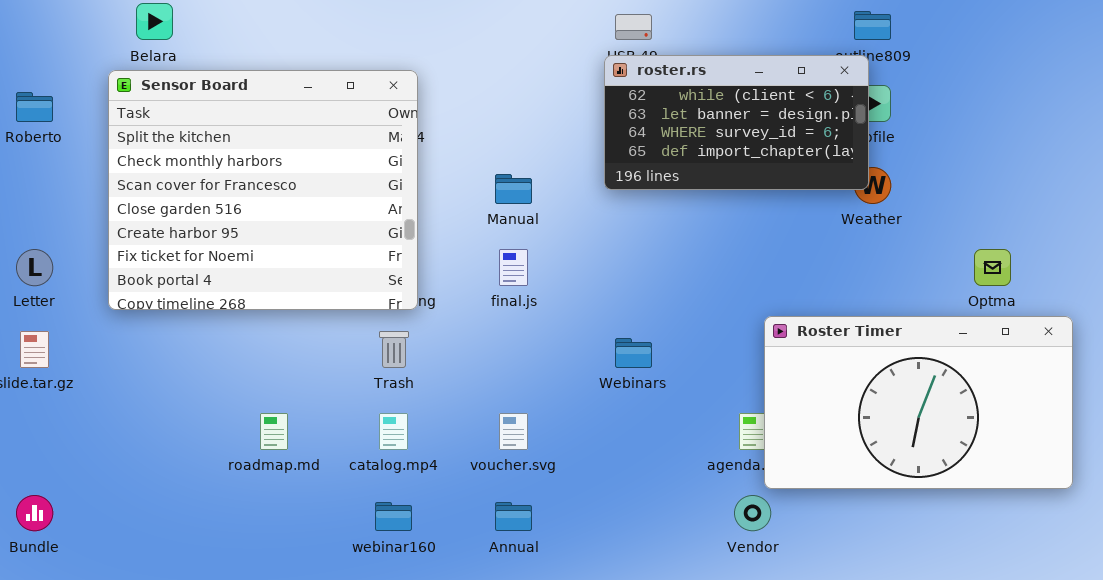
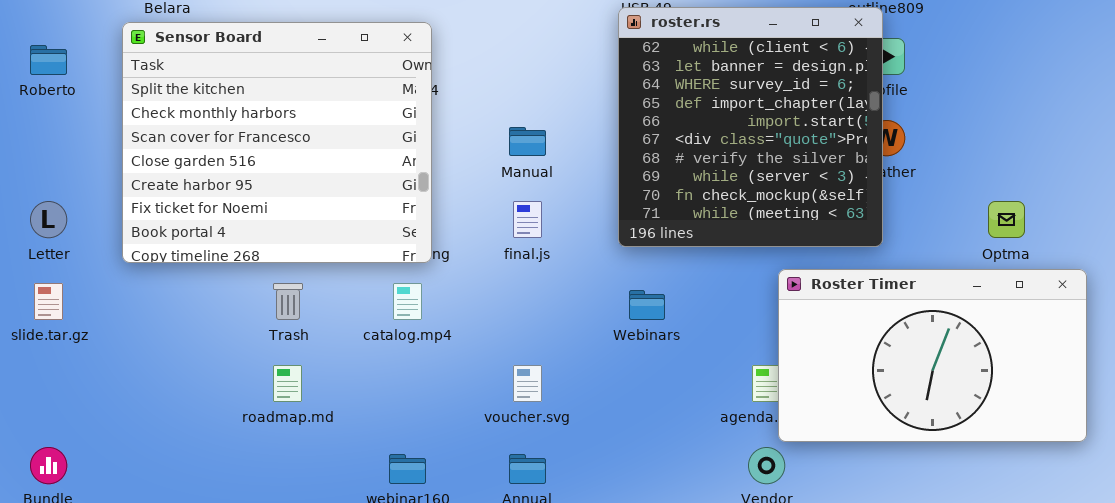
roster.rs: [604,55,869,190] -> [618,7,883,247], resized
Trash: [379,331,409,368] -> [273,283,303,320], moved
catalog.mp4: [379,413,408,450] -> [393,283,422,320], moved

